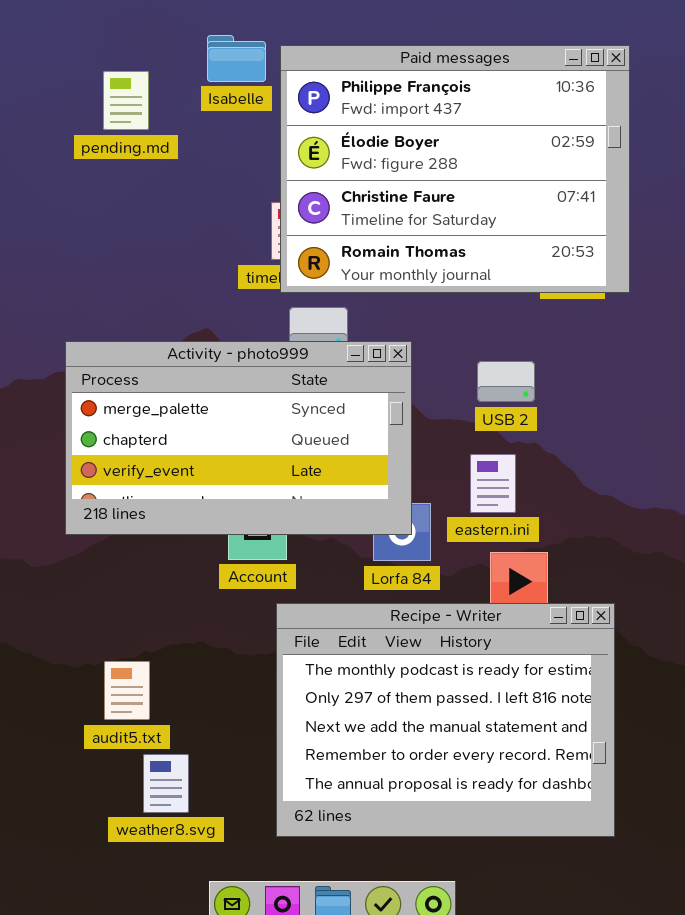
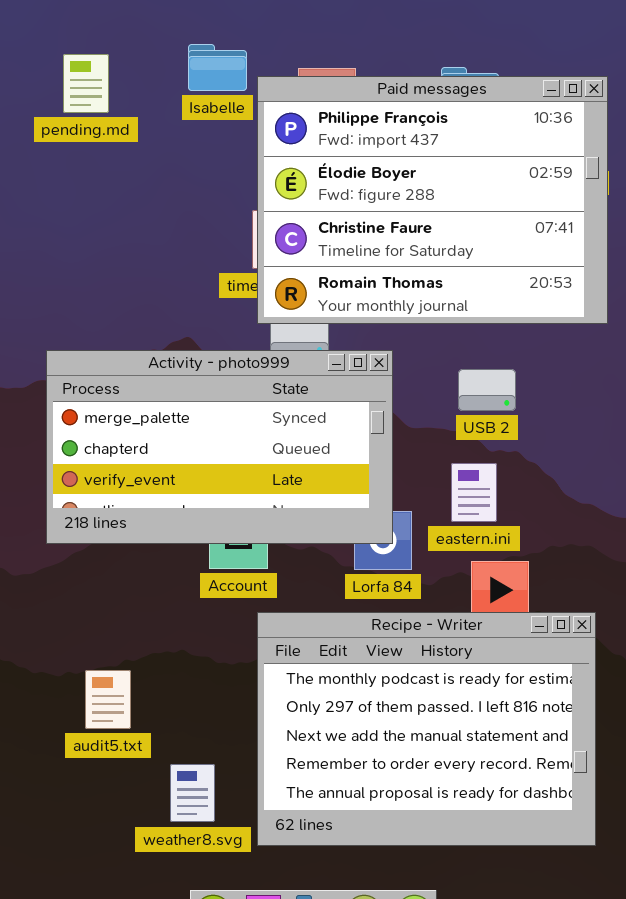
Paid messages: [280,45,630,293] -> [257,76,608,324], moved
pending.md: [103,71,149,130] -> [63,54,109,113], moved
weather8.svg: [143,754,189,813] -> [170,764,215,822], moved

